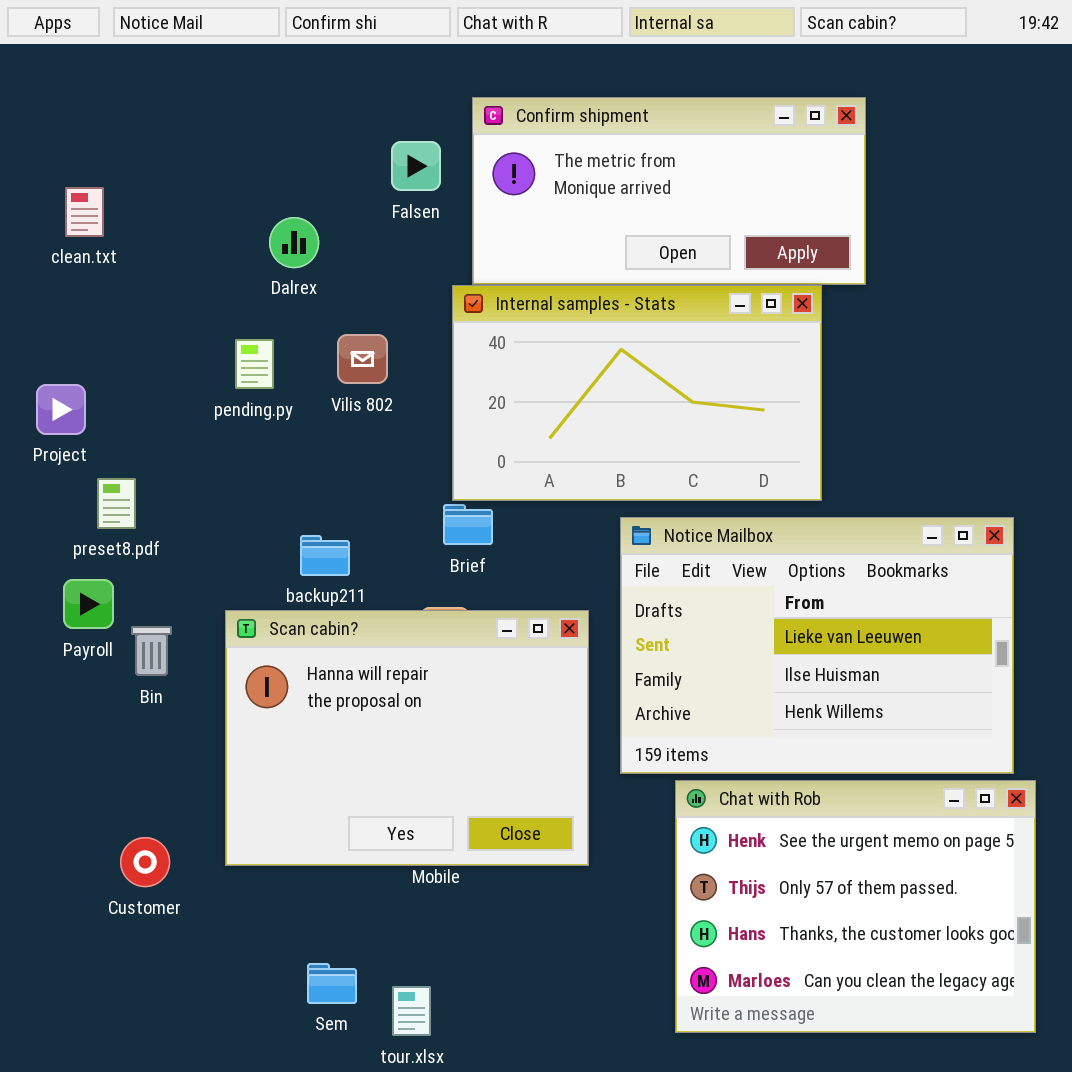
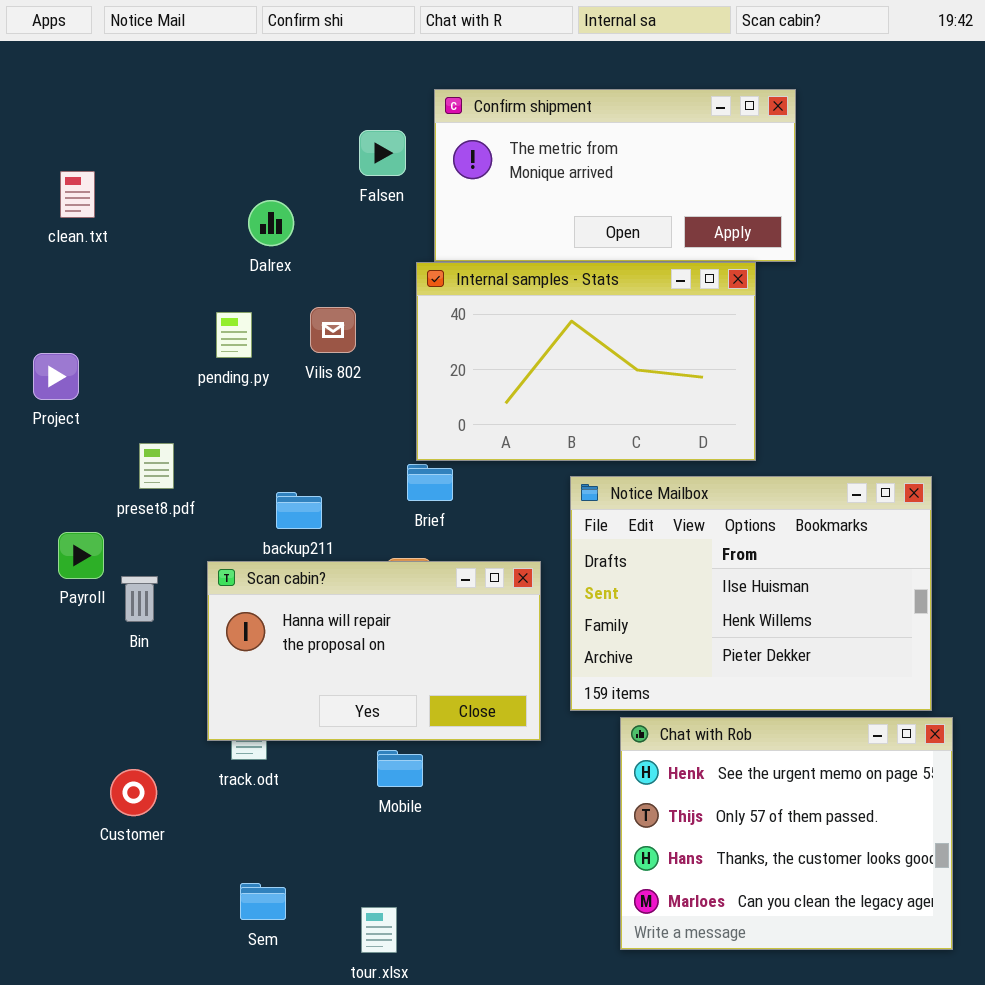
preset8.pdf: [97,478,136,529] -> [139,443,174,489], moved
Notice Mailbox: [620,517,1014,774] -> [570,476,932,711], scrolled down 1 row
Scan cabin?: [225,610,589,866] -> [207,561,541,741], resized
Sem: [307,963,357,1004] -> [240,883,286,920], moved

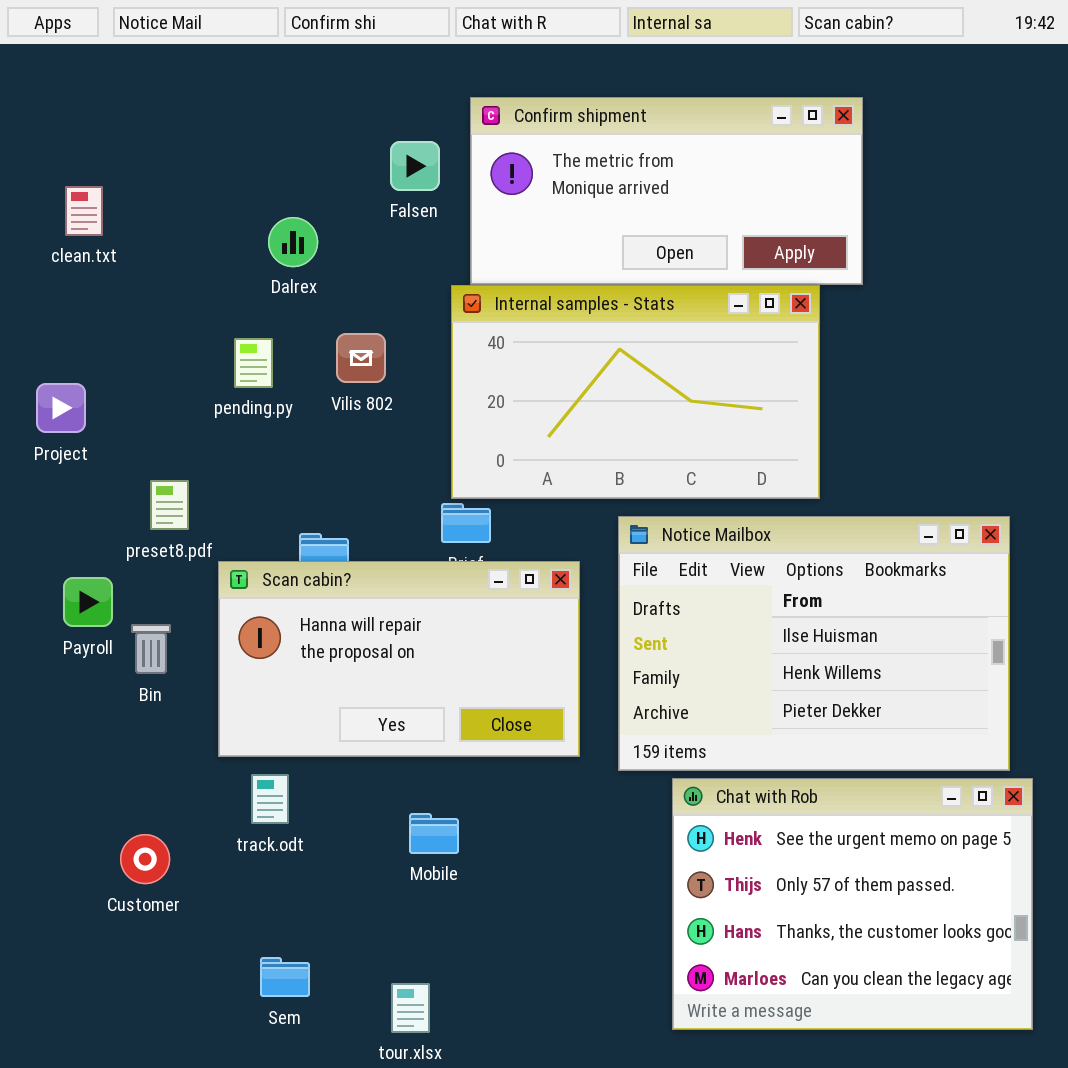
Scan cabin?: [207,561,541,741] -> [218,561,580,757], moved

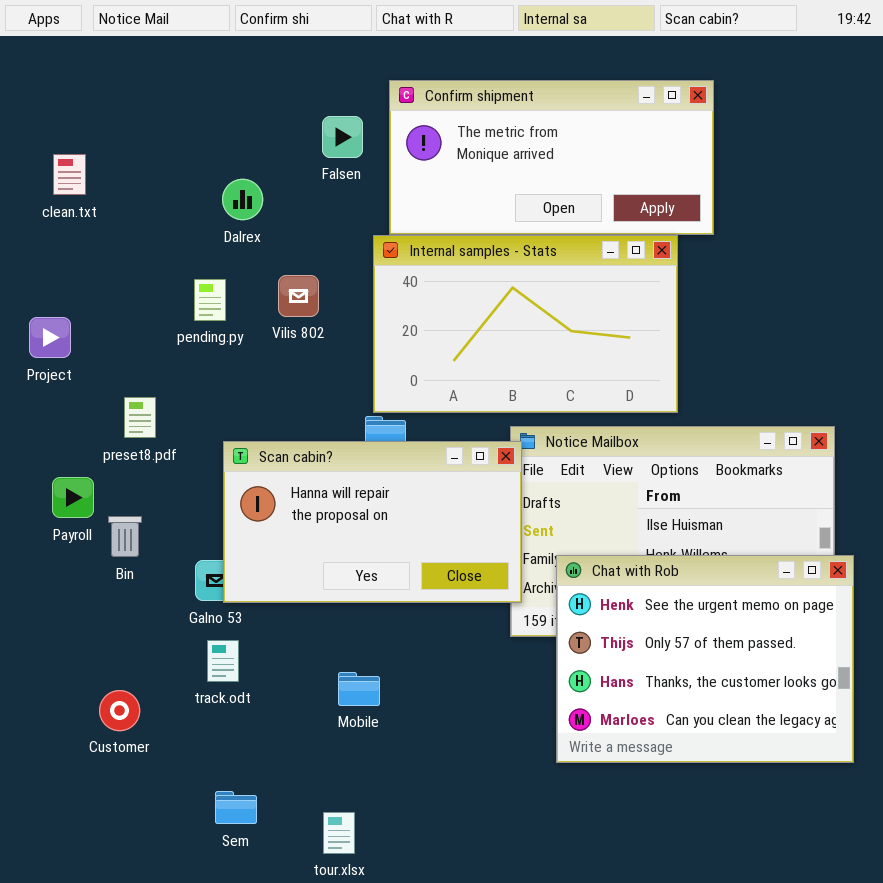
Scan cabin?: [218,561,580,757] -> [223,441,522,603], moved
Chat with Rob: [672,778,1033,1030] -> [556,555,854,763], moved

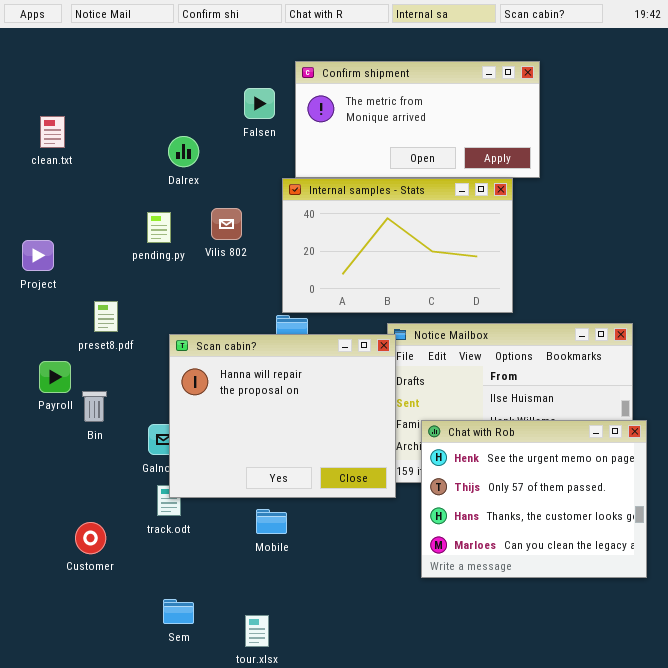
Scan cabin?: [223,441,522,603] -> [169,334,396,498], resized

